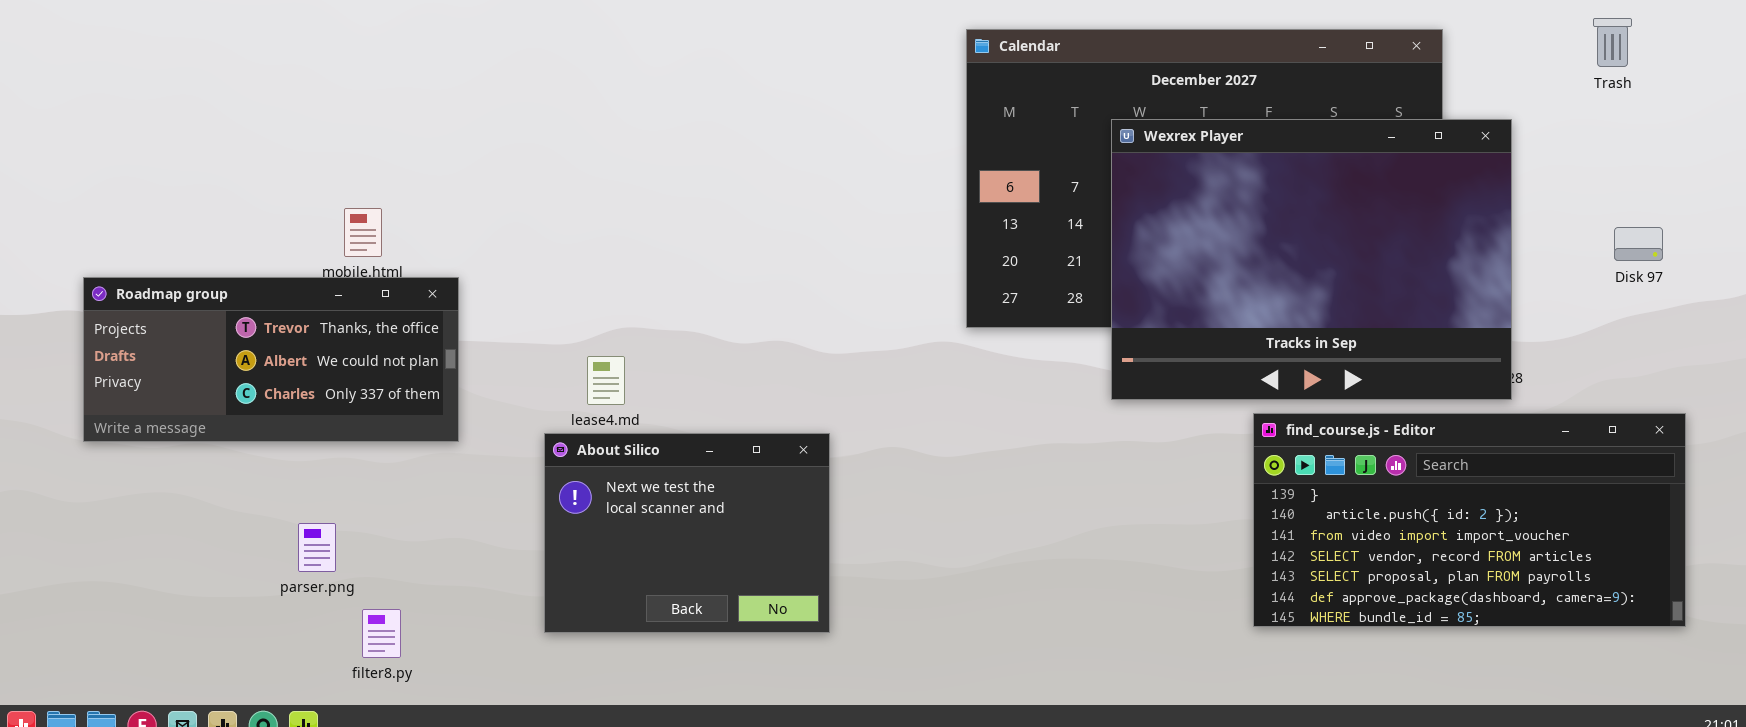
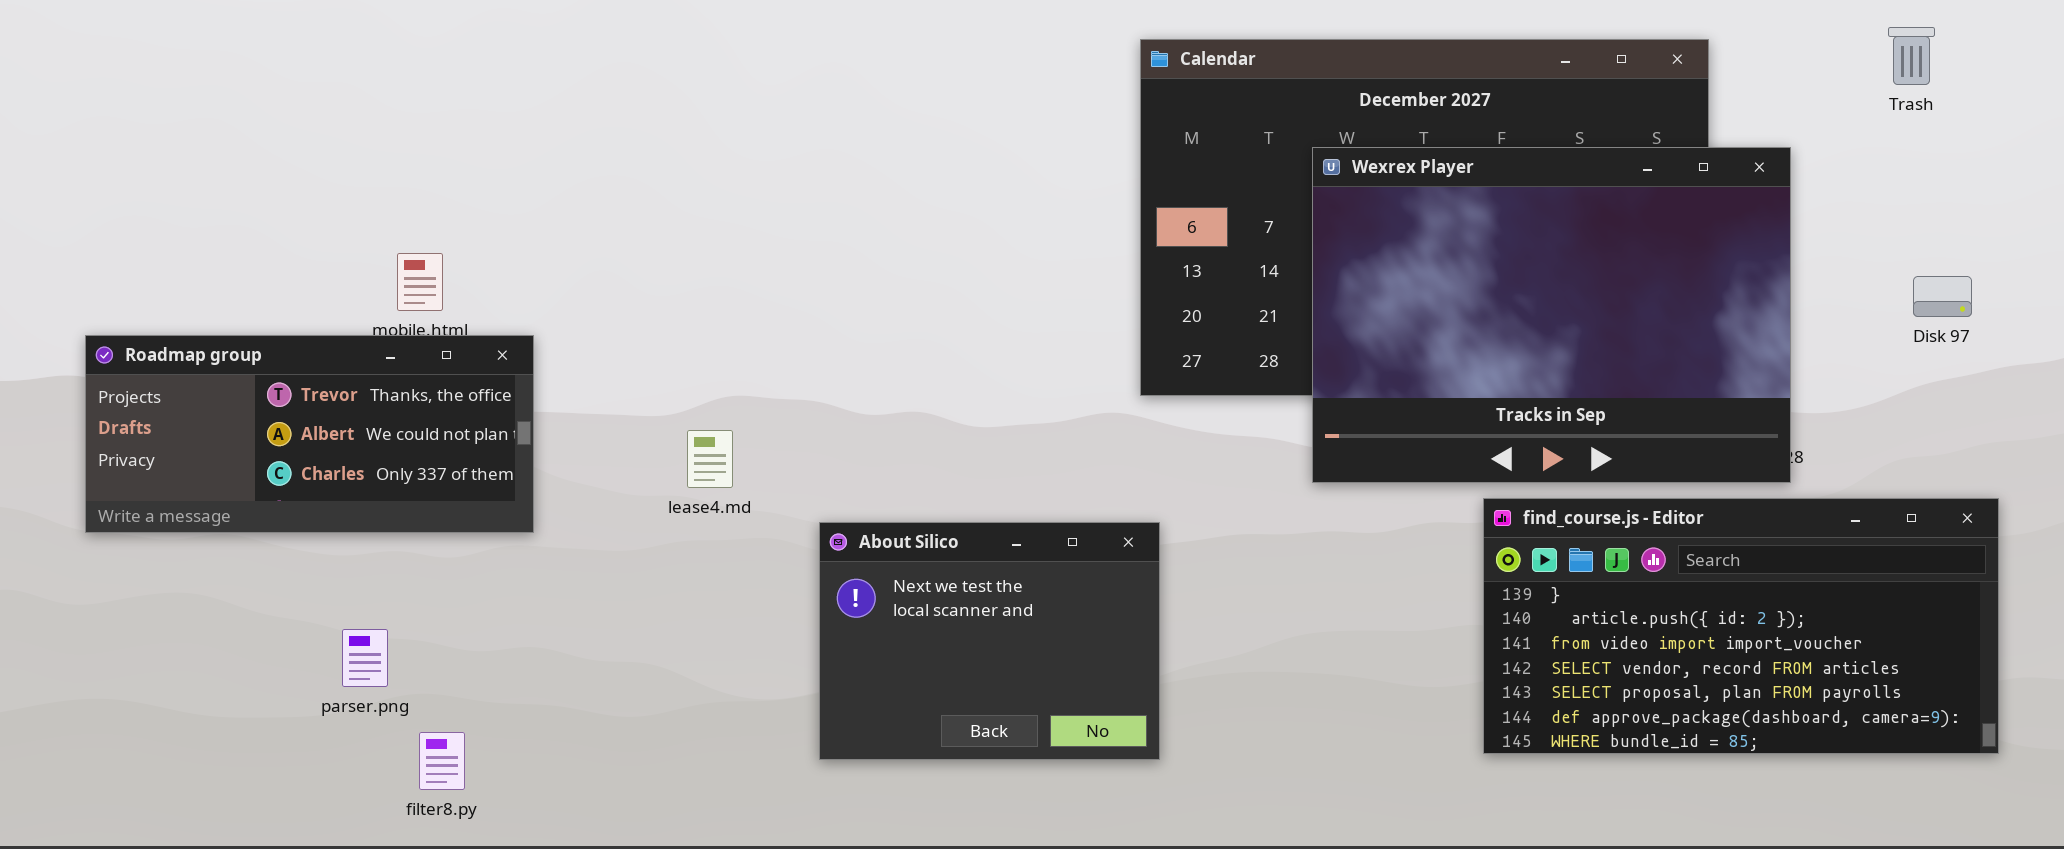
About Silico: [544,433,830,633] -> [819,522,1160,760], moved

